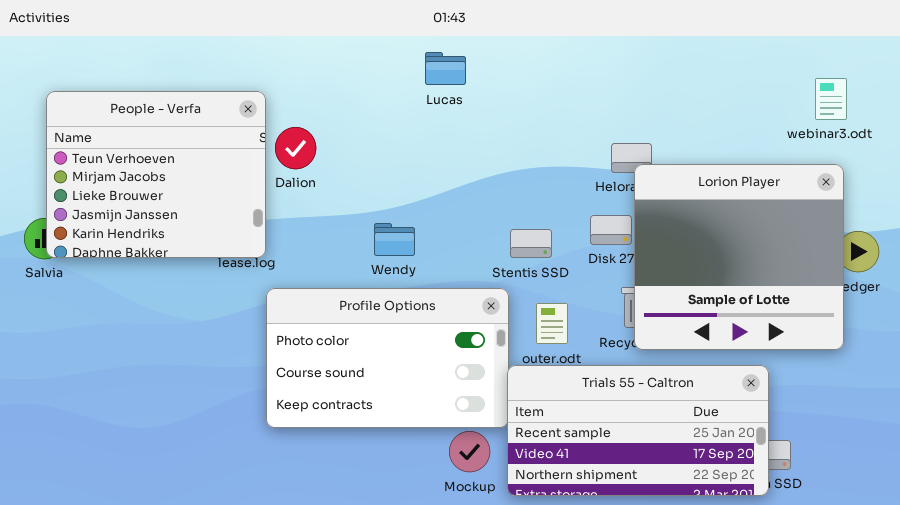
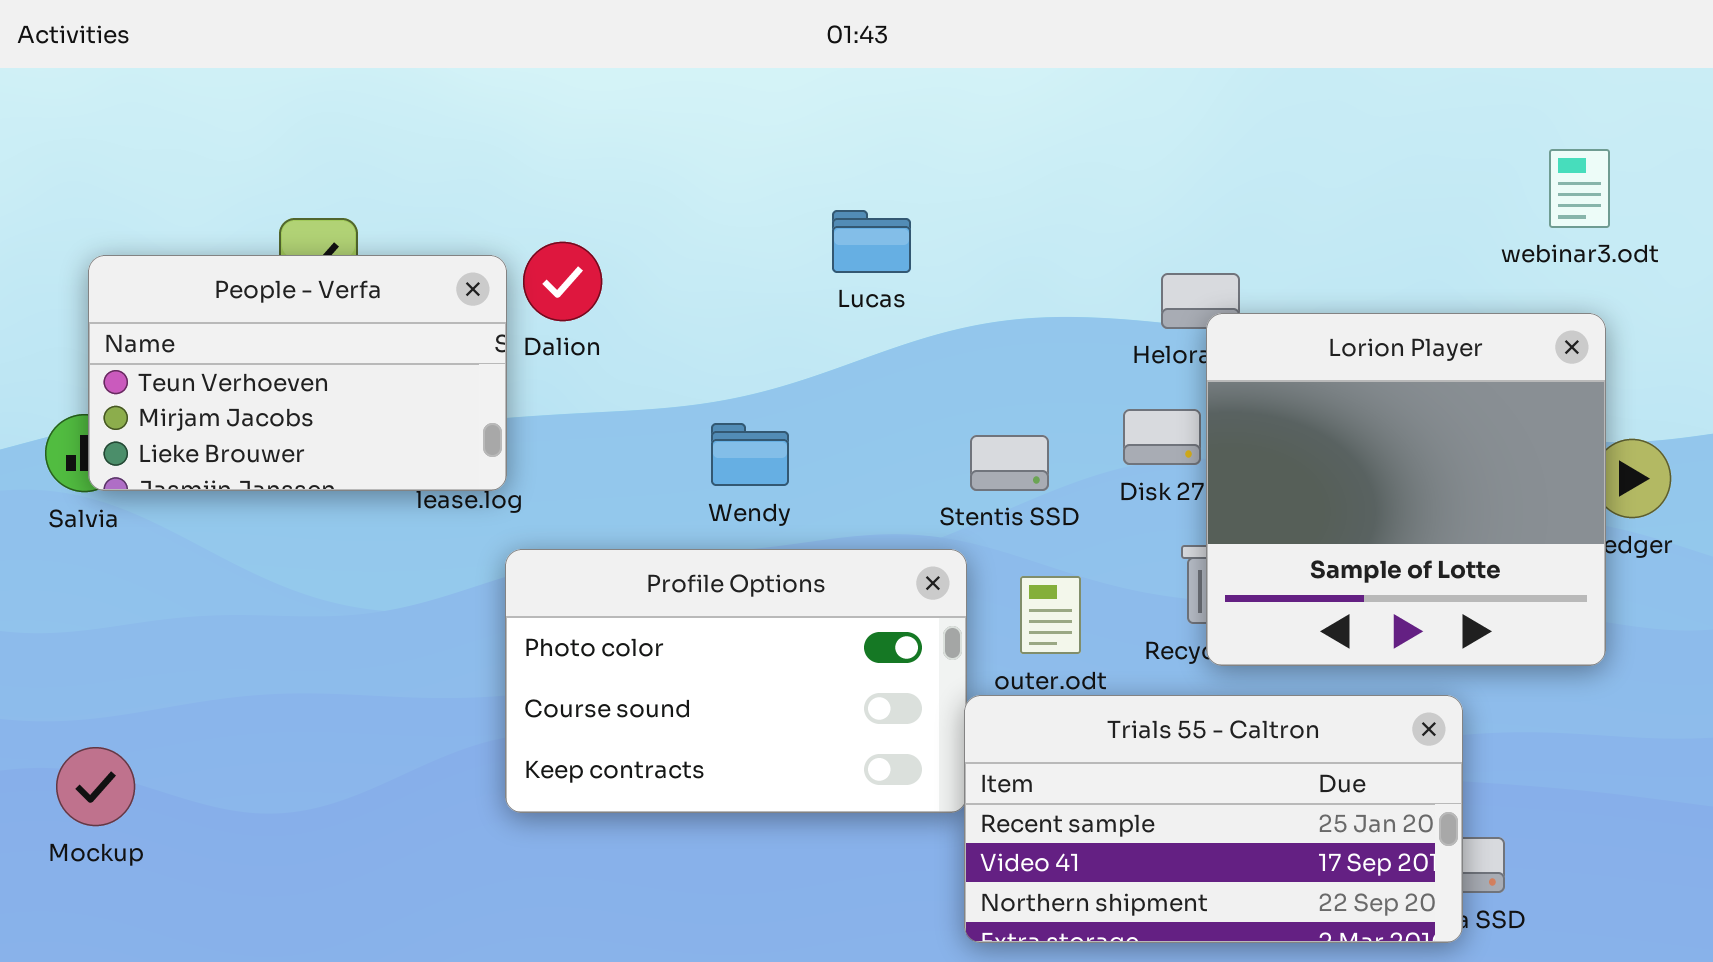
Lucas: [425,52,466,85] -> [832,210,911,273], moved
People - Verfa: [46,91,266,258] -> [88,255,507,491], resized
Mockup: [449,431,490,472] -> [56,747,135,826], moved

